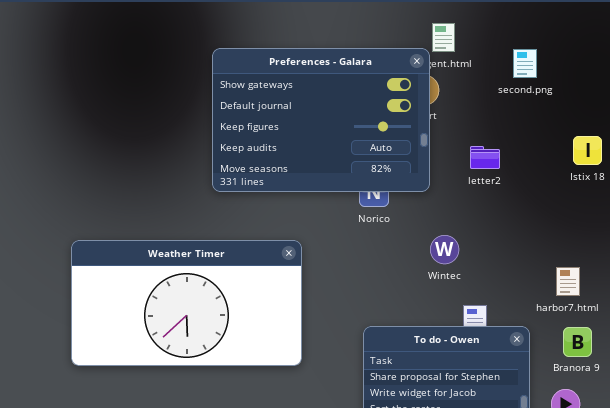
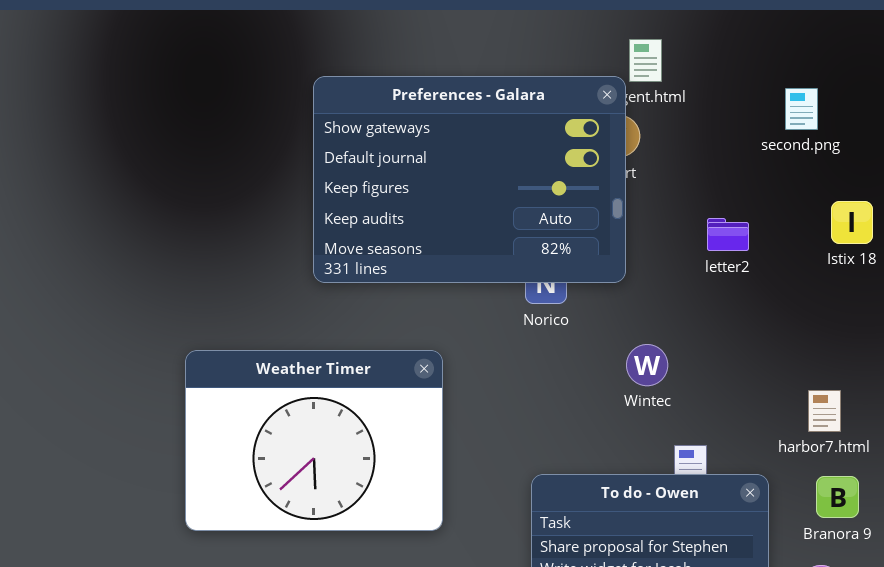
second.png: [513,49,537,78] -> [785,88,818,130], moved
letter2: [470,146,500,169] -> [707,218,749,251], moved
Weather Timer: [71,240,302,366] -> [185,350,443,531], resized

